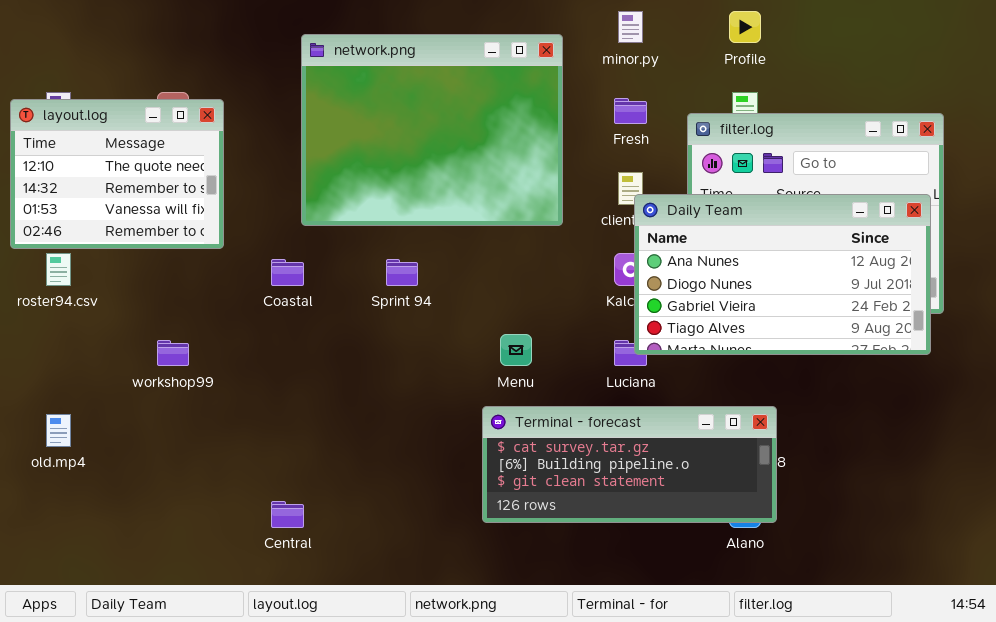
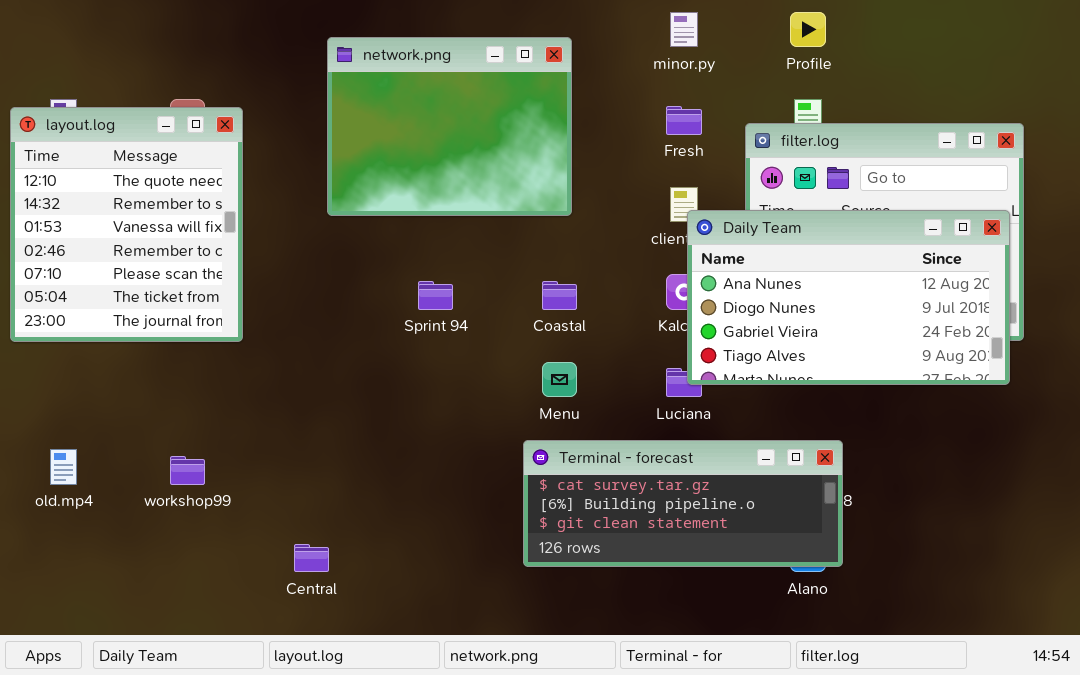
network.png: [301,34,563,226] -> [327,37,572,216], resized
layout.log: [10,99,224,249] -> [10,107,243,342], resized
Coastal: [271,259,304,286] -> [542,281,577,310], moved
workshop99: [157,340,189,366] -> [170,456,205,485], moved

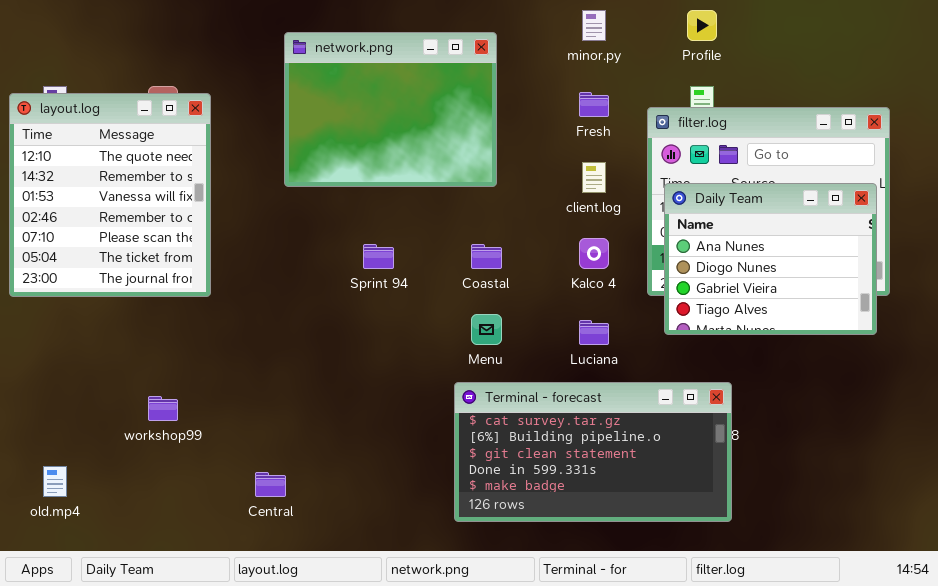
Daily Team: [687,210,1010,385] -> [664,183,877,335], resized
Terminal - forecast: [523,440,843,567] -> [454,382,732,522], resized
old.mp4: [50,449,77,485] -> [43,466,67,497], moved

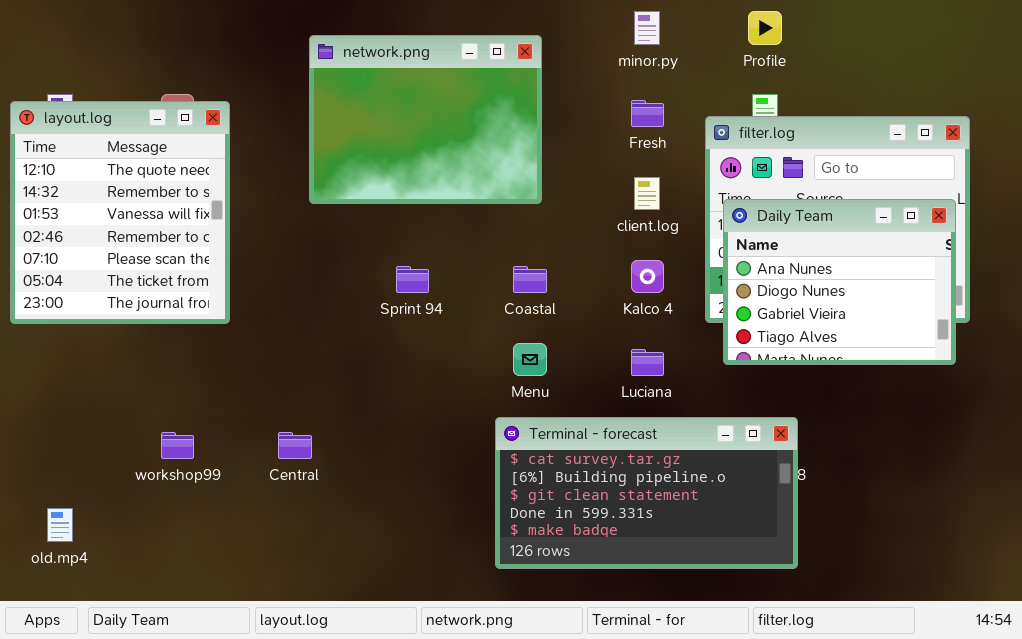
Central: [255,472,286,497] -> [278,432,312,459], moved

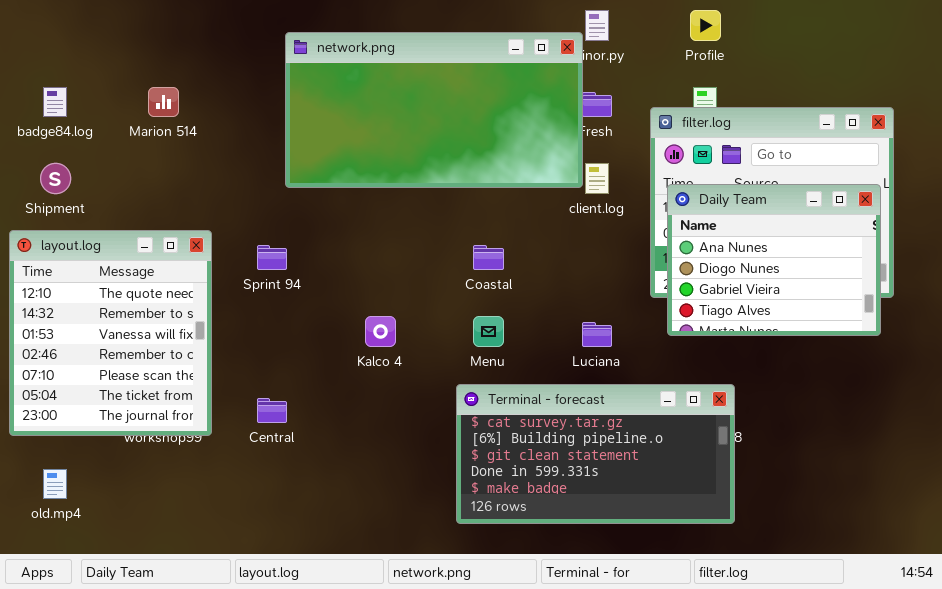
network.png: [309,35,542,204] -> [285,32,583,188], resized
layout.log: [10,101,230,324] -> [9,230,212,436], moved
Kalco 4: [631,260,664,293] -> [365,316,396,347], moved
Sprint 94: [396,266,429,293] -> [257,245,287,270], moved

